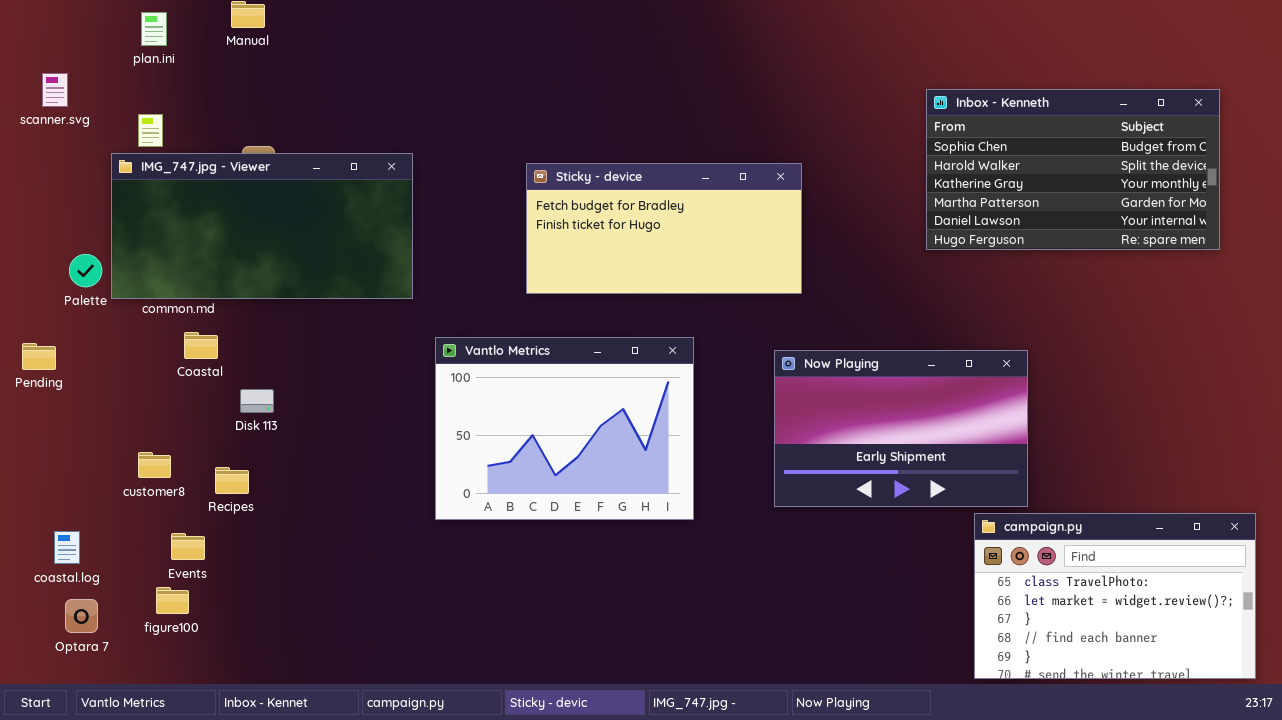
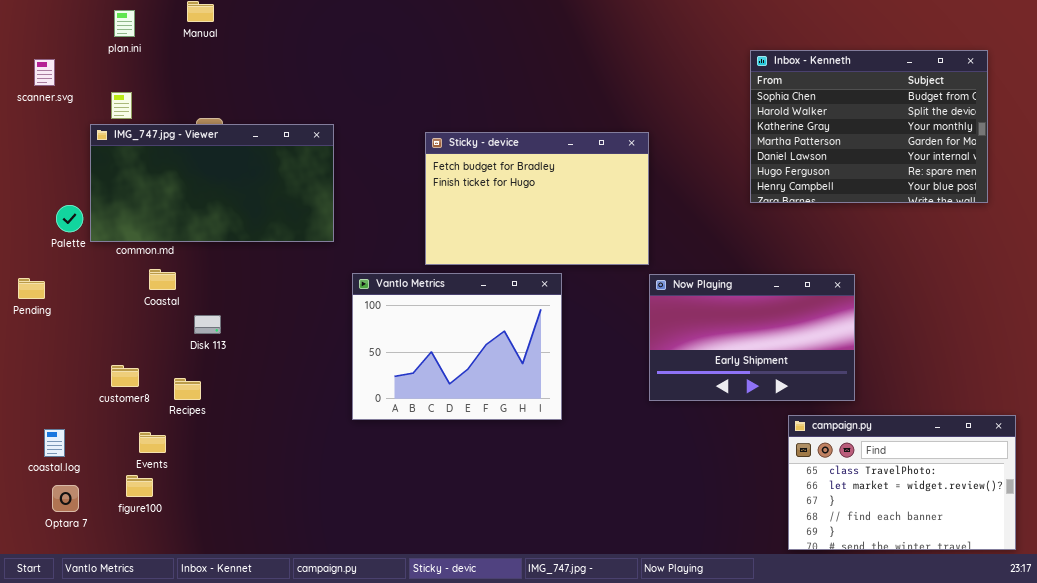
Inbox - Kenneth: [926,89,1220,250] -> [750,50,988,203], resized
Sticky - device: [526,163,802,294] -> [425,132,649,265], resized
Now Playing: [774,350,1028,507] -> [649,274,855,401], moved

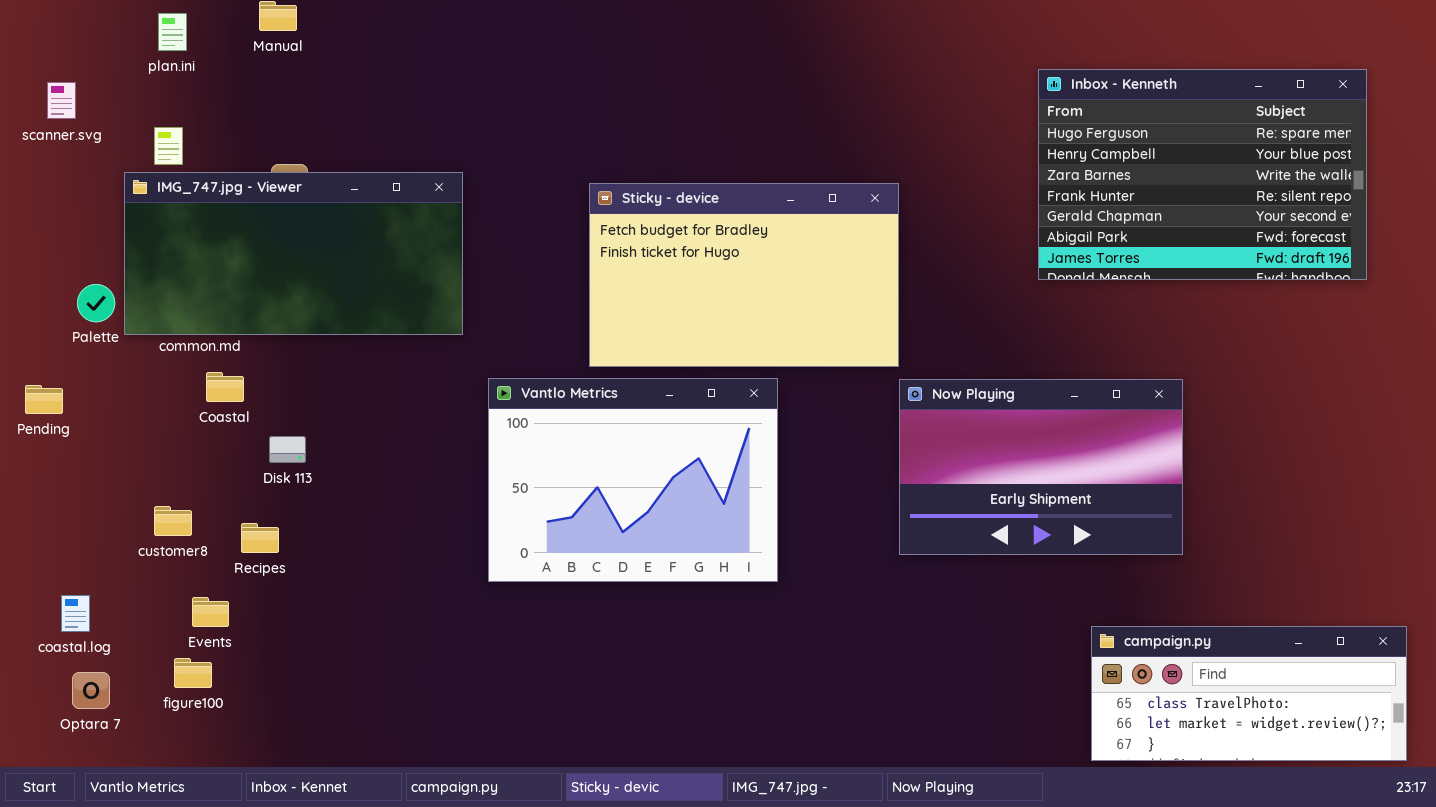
Inbox - Kenneth: [750,50,988,203] -> [1038,69,1367,280], scrolled down 5 rows
campaign.py: [788,415,1016,550] -> [1091,626,1407,761], resized

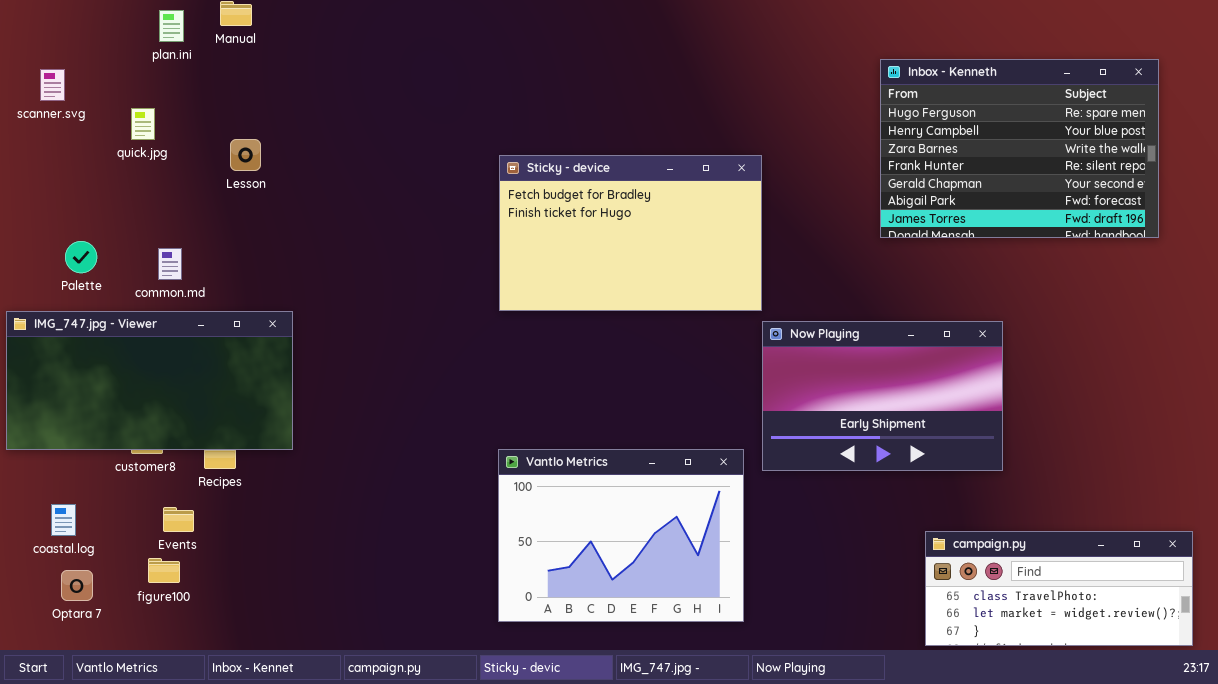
plan.ini: [158,13,187,51] -> [159,10,184,42], moved
IMG_747.jpg - Viewer: [124,172,463,335] -> [6,311,293,450], moved
Vantlo Metrics: [488,378,778,582] -> [498,449,744,622], moved

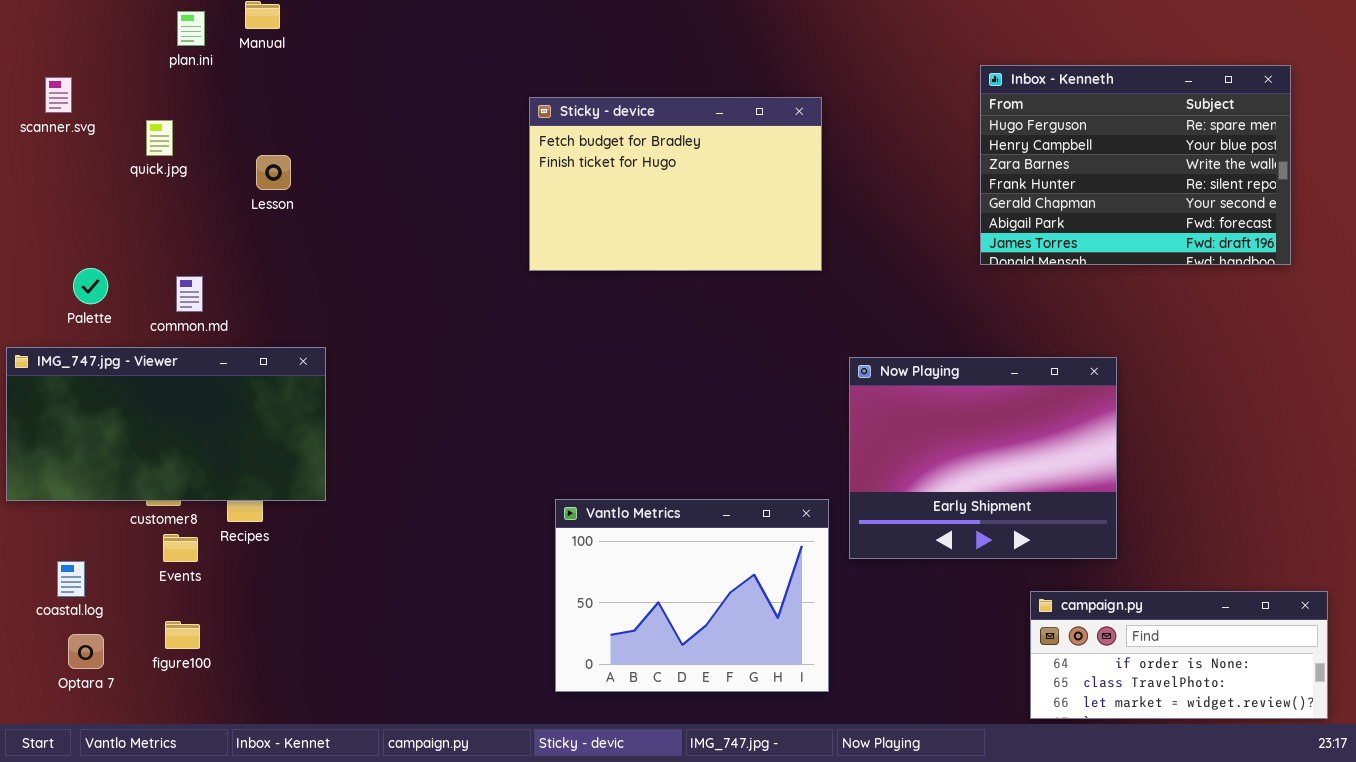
Sticky - device: [499,155,762,311] -> [529,97,822,271], moved
Now Playing: [762,321,1003,471] -> [849,357,1117,559], resized
Events: [163,507,194,532] -> [163,534,198,562], moved
campaign.py: [925,531,1193,646] -> [1030,591,1328,719], scrolled up 1 row

